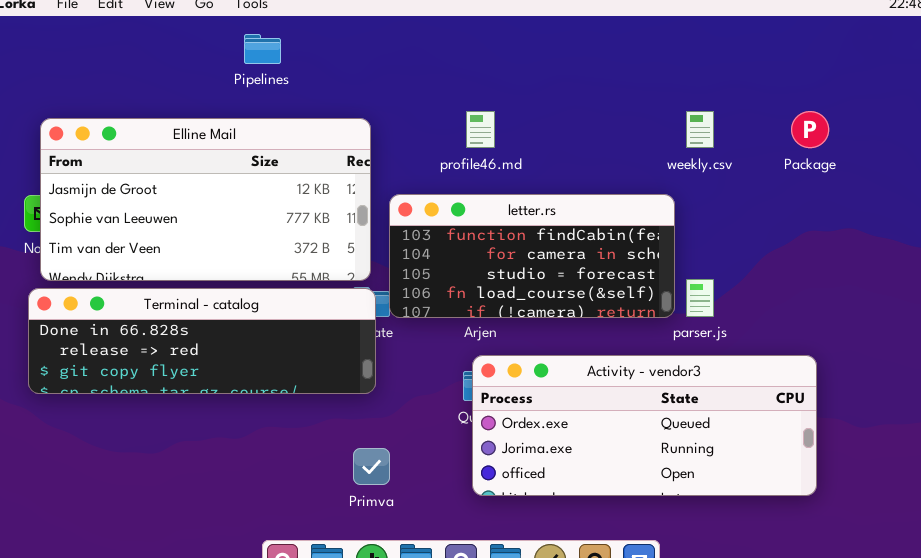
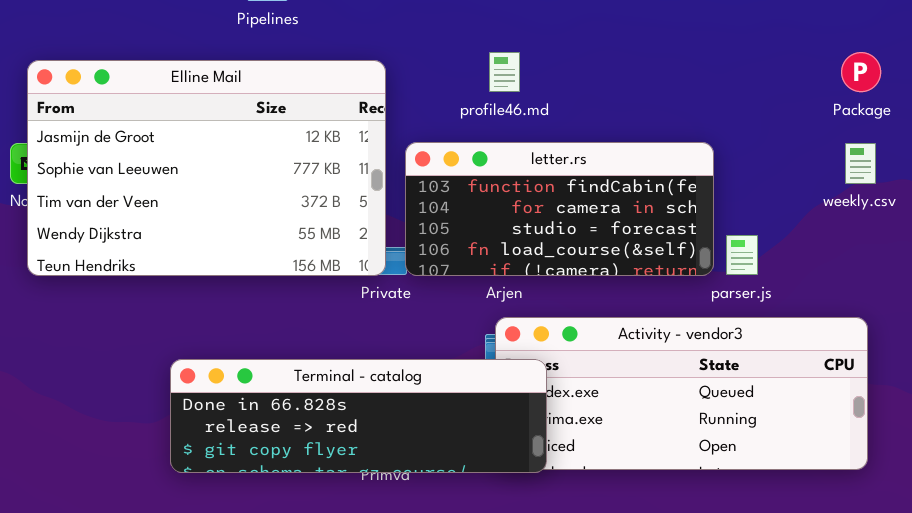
weekly.csv: [686,111,714,148] -> [845,143,876,184], moved
Elline Mail: [40,118,371,281] -> [27,60,386,276], resized
Terminal - catalog: [28,288,376,394] -> [170,359,547,473], moved

